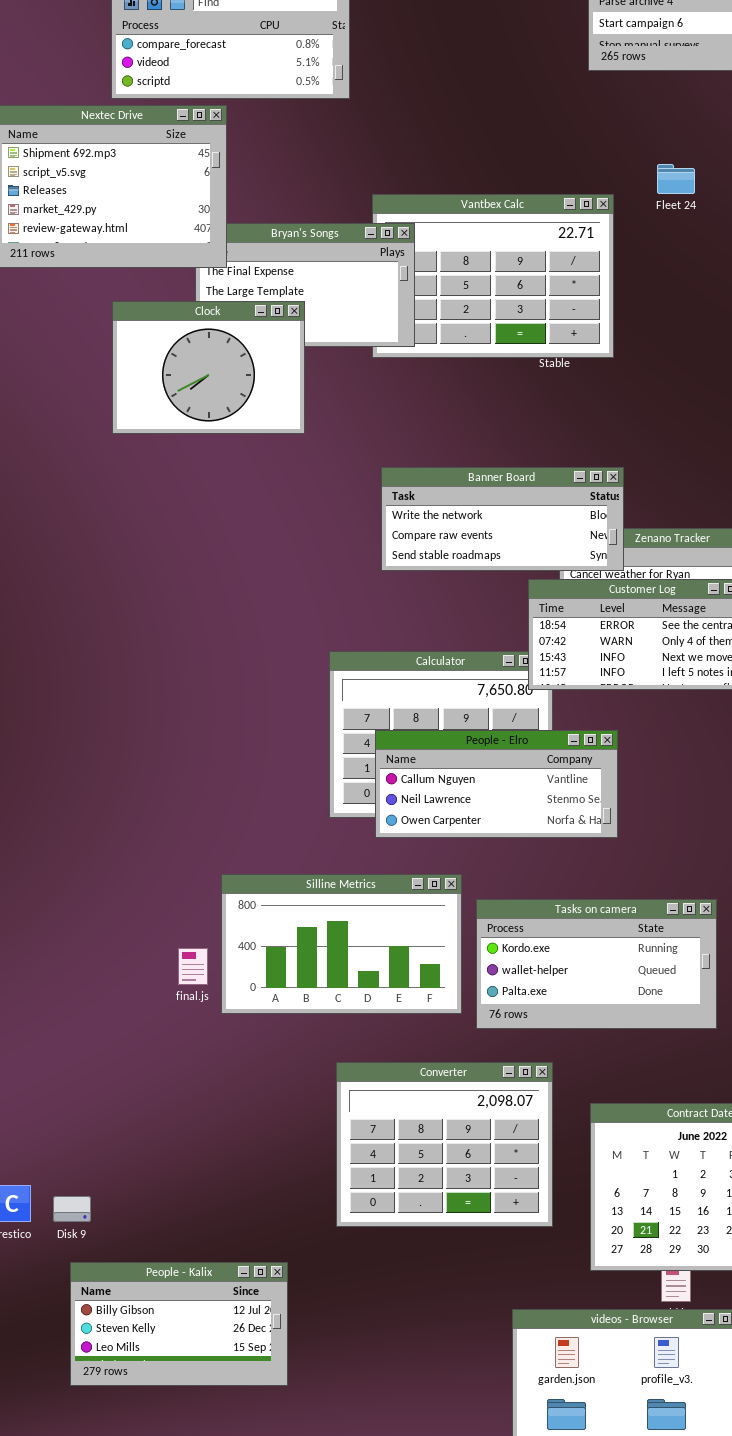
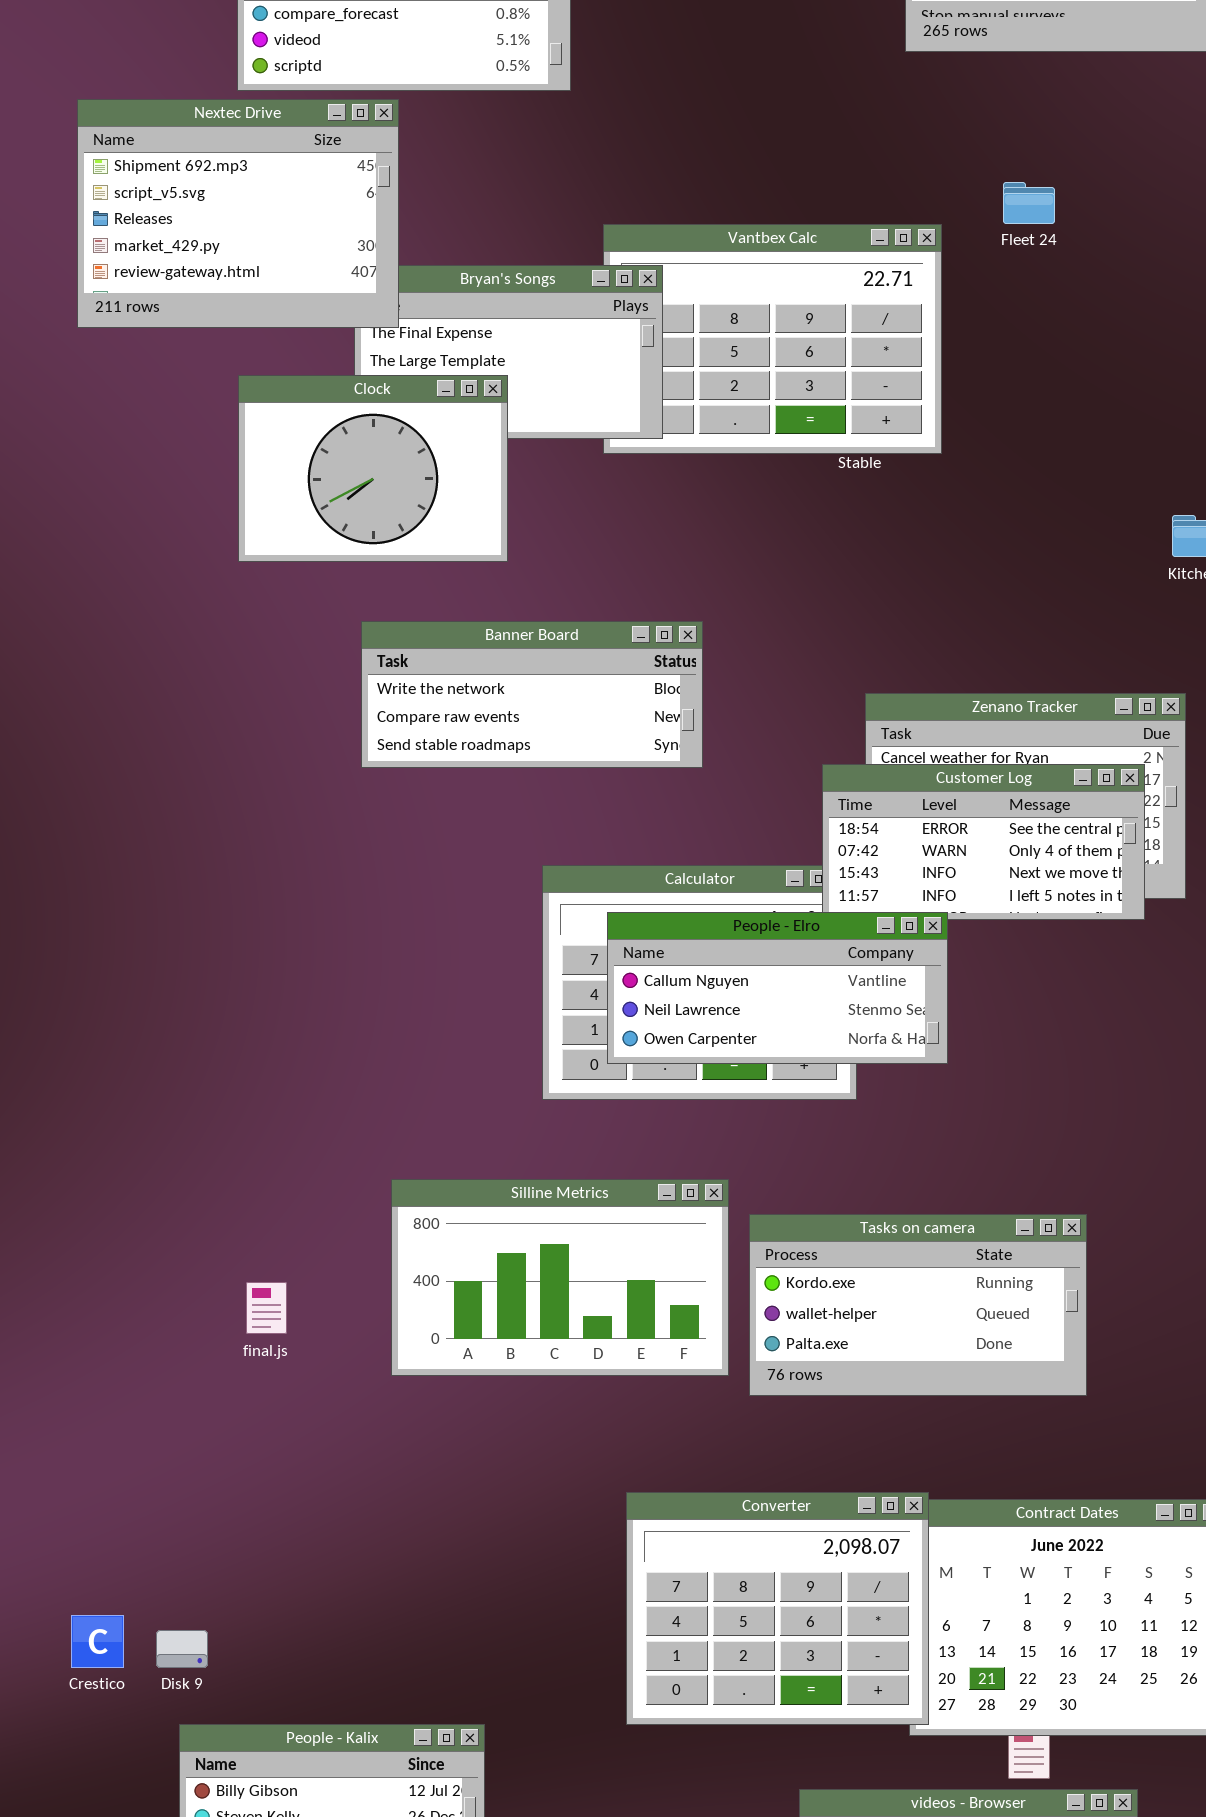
Banner Board: [381,467,624,571] -> [361,621,703,768], moved
People - Elro: [375,730,618,838] -> [607,912,948,1064], moved
final.js: [178,948,208,985] -> [246,1282,287,1334], moved
Converter: [336,1062,553,1227] -> [626,1492,929,1725], moved

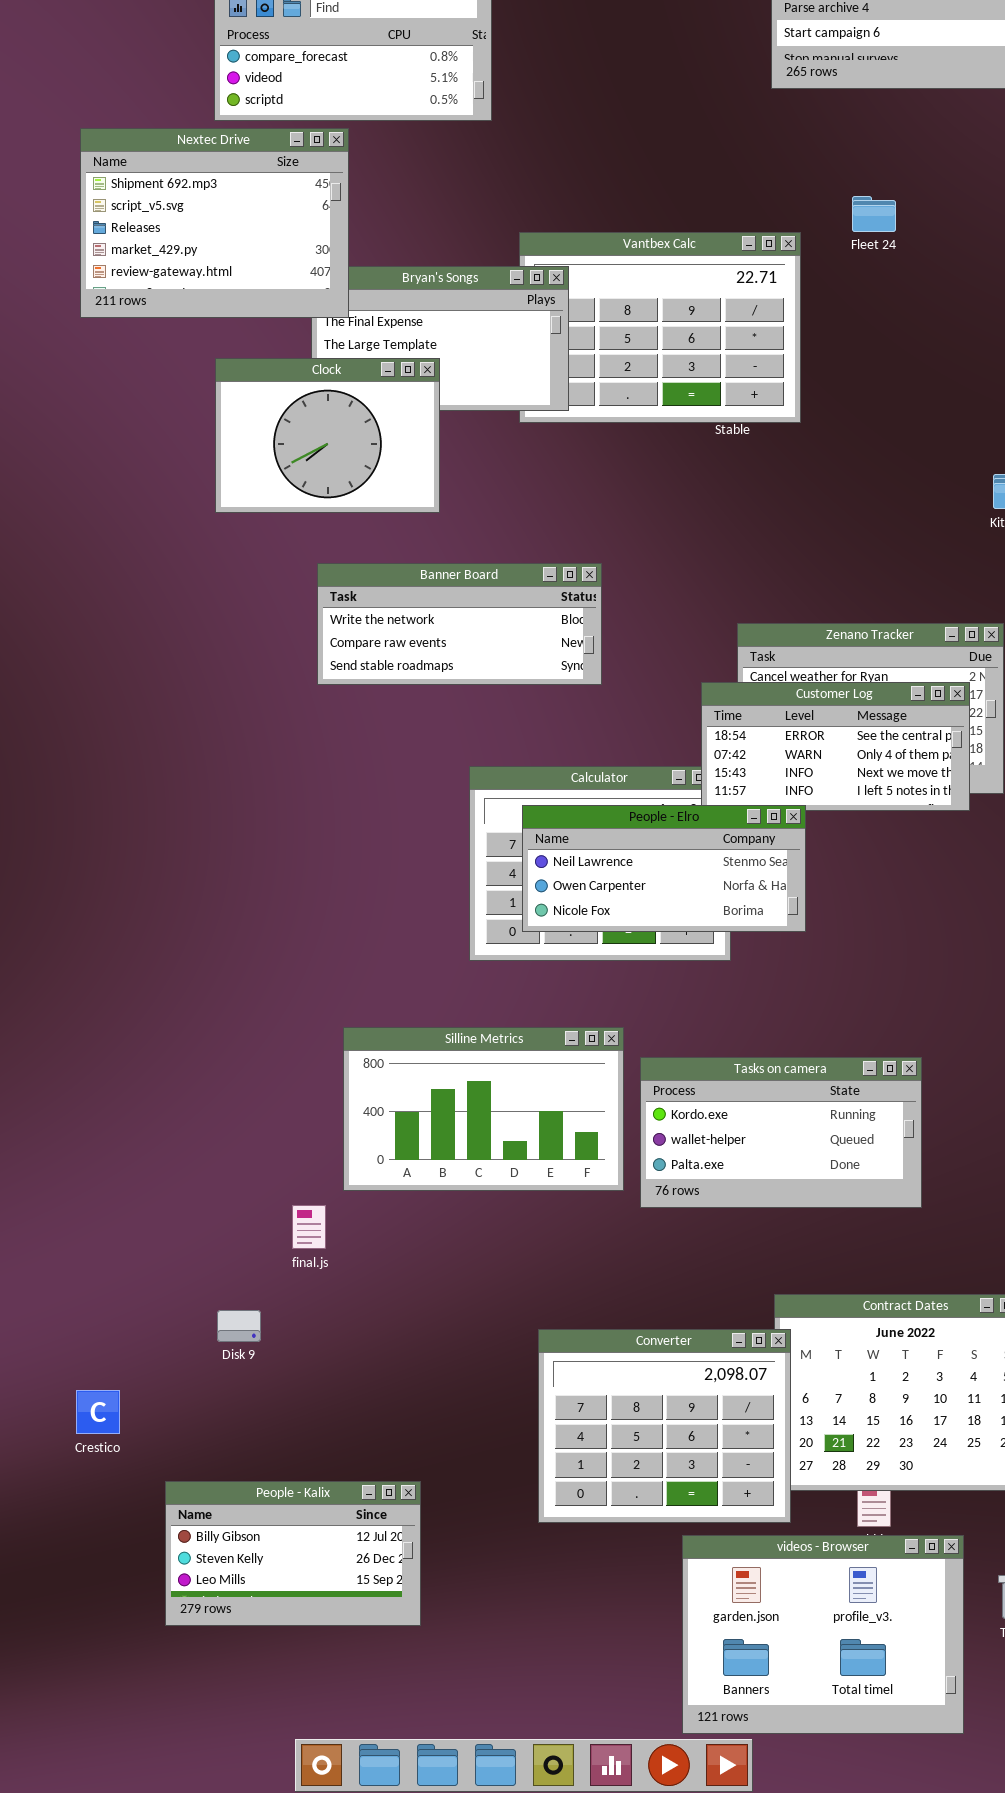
People - Elro: [607,912,948,1064] -> [522,805,806,932], scrolled down 1 row
final.js: [246,1282,287,1334] -> [292,1205,326,1249], moved
Converter: [626,1492,929,1725] -> [538,1329,791,1523], moved
Disk 9: [156,1630,208,1668] -> [217,1310,261,1342], moved

